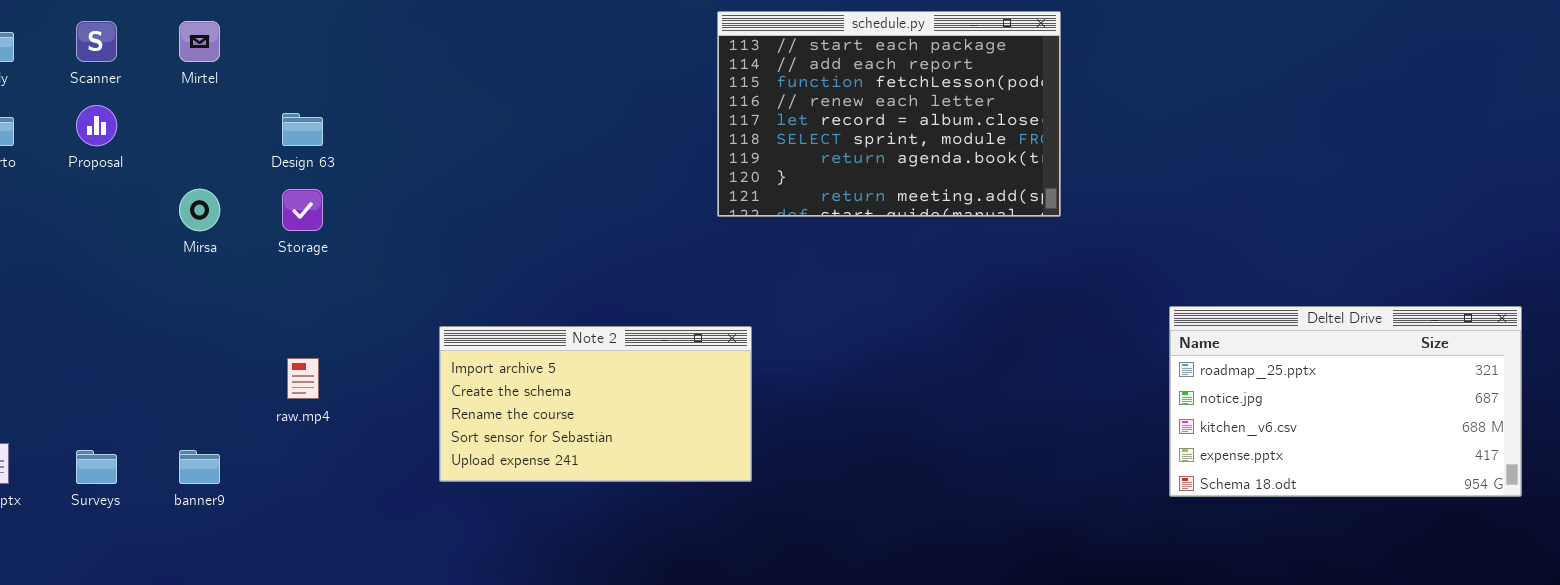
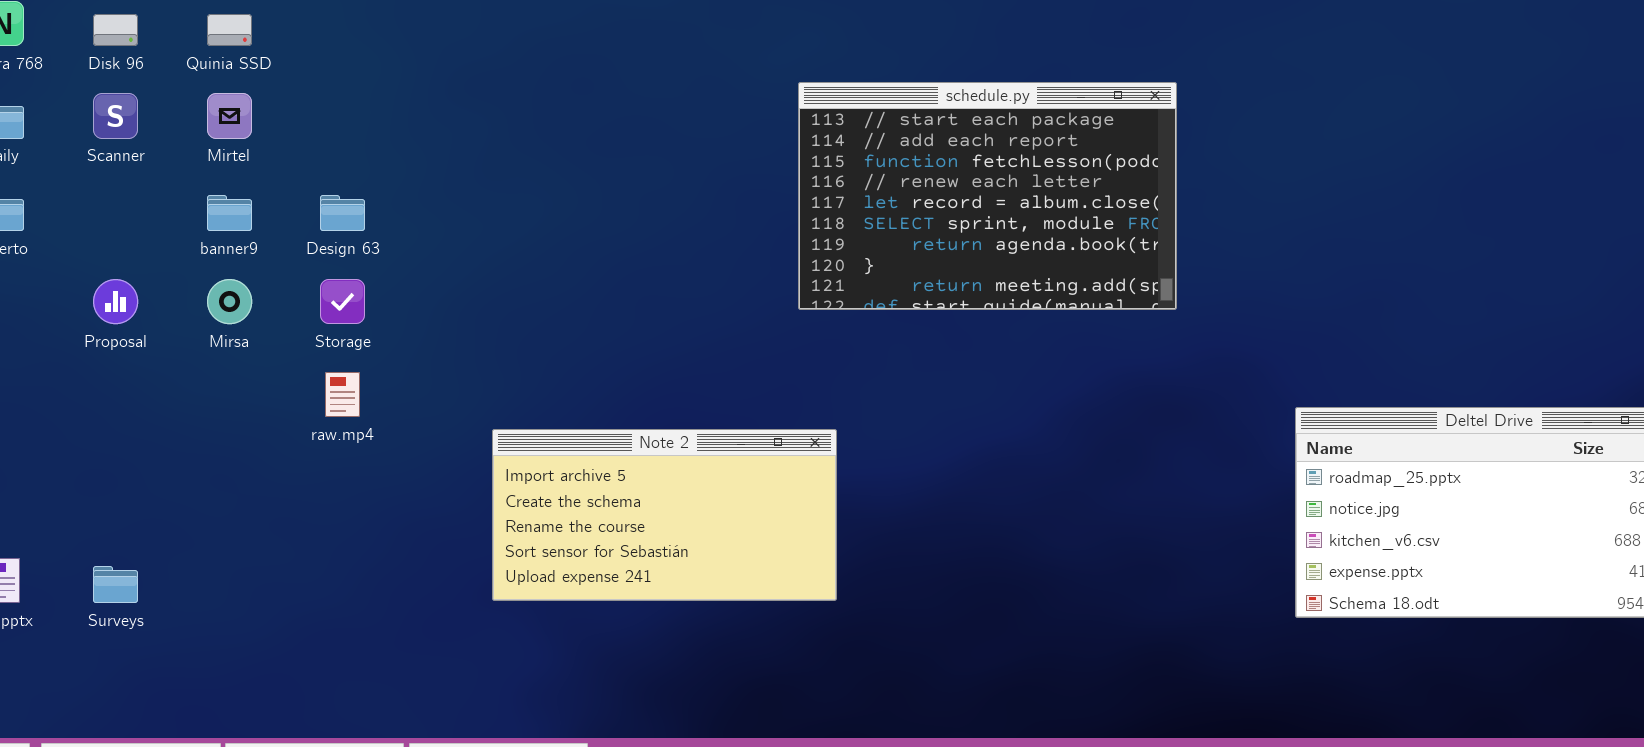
Proposal: [76,105,117,146] -> [93,279,138,324], moved
raw.mp4: [287,358,319,399] -> [325,372,360,417], moved
banner9: [179,450,220,484] -> [207,195,252,231], moved

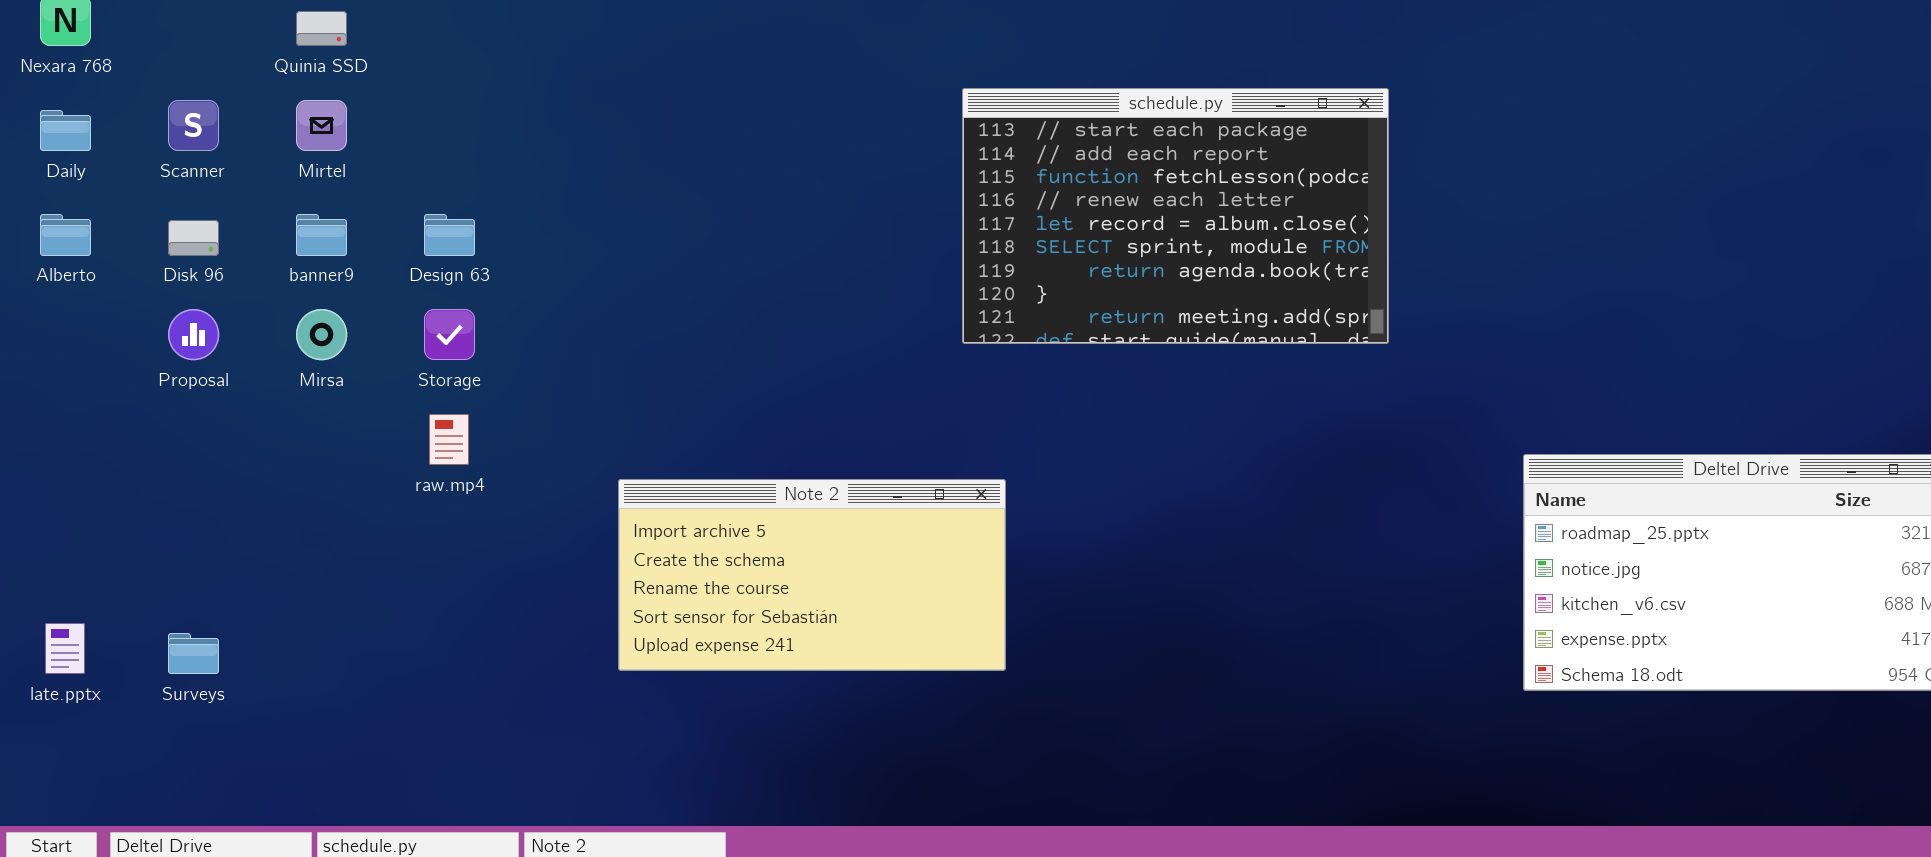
Disk 96: [93,14,138,46] -> [168,220,219,256], moved

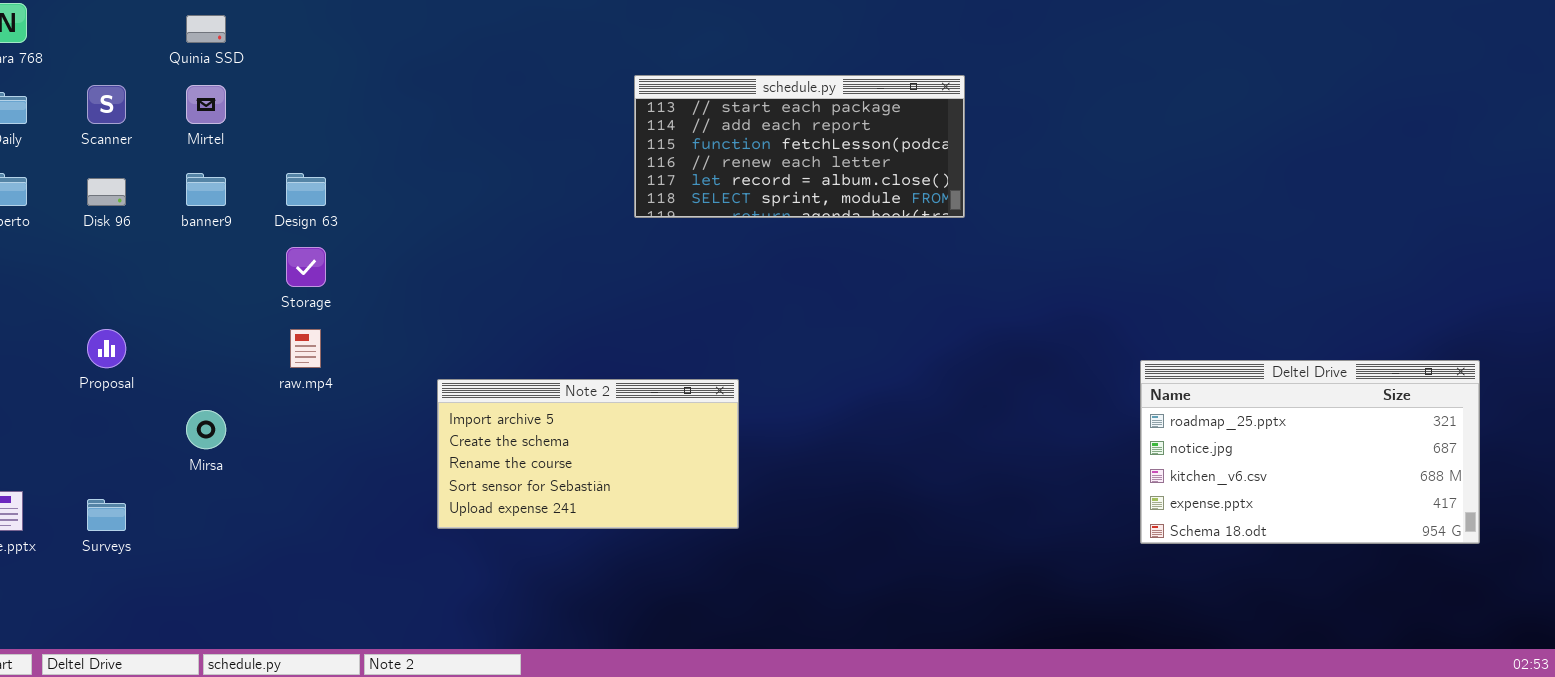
schedule.py: [962,88,1389,344] -> [634,75,965,218], moved, resized
Proposal: [168,309,219,360] -> [87,329,126,368], moved
Mirsa: [296,309,347,360] -> [186,410,226,449], moved

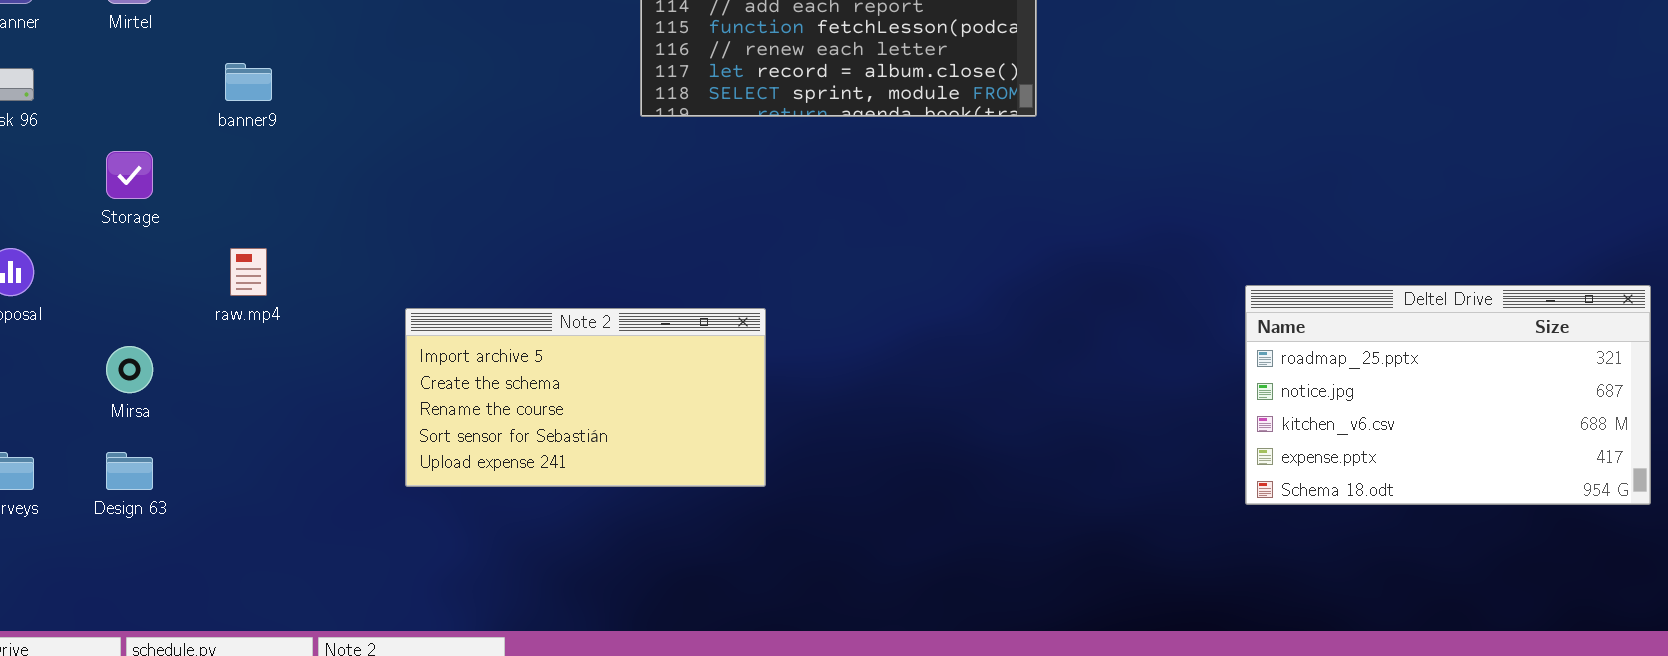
banner9: [186,173,226,206] -> [225,63,272,101], moved
Design 63: [286,173,326,206] -> [106,452,153,490], moved
Storage: [286,247,326,287] -> [106,151,153,199], moved

